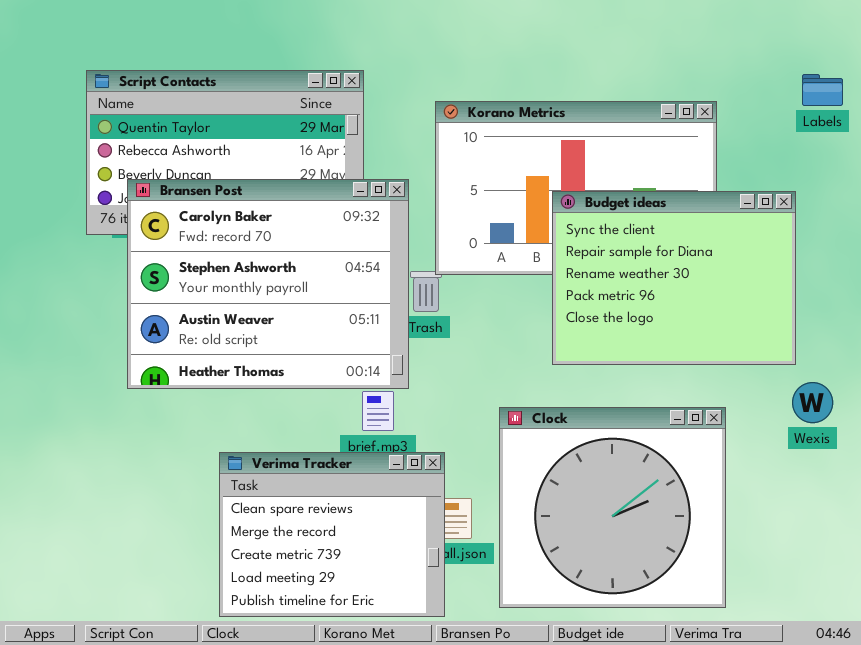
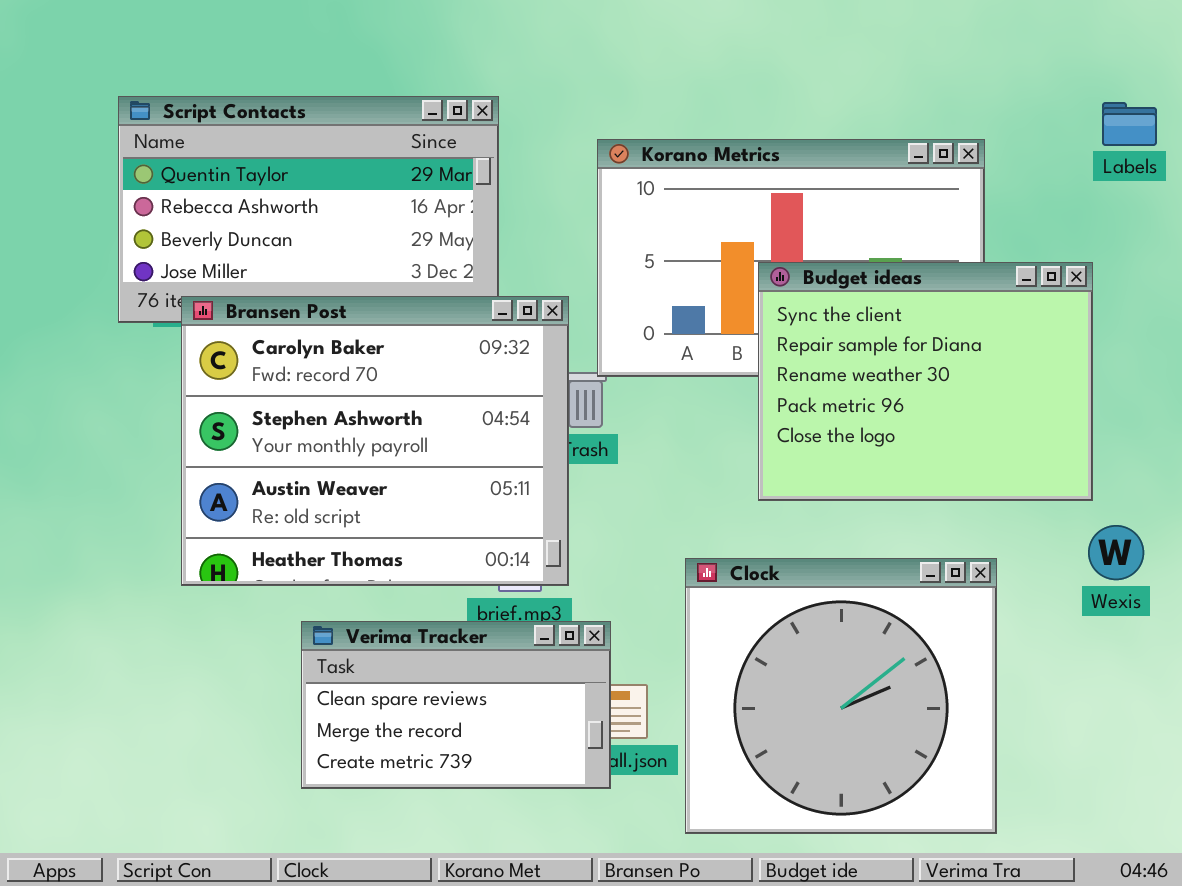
Bransen Post: [127,179,409,389] -> [181,296,569,586], moved
Verima Tracker: [219,452,445,617] -> [301,621,611,789], resized

